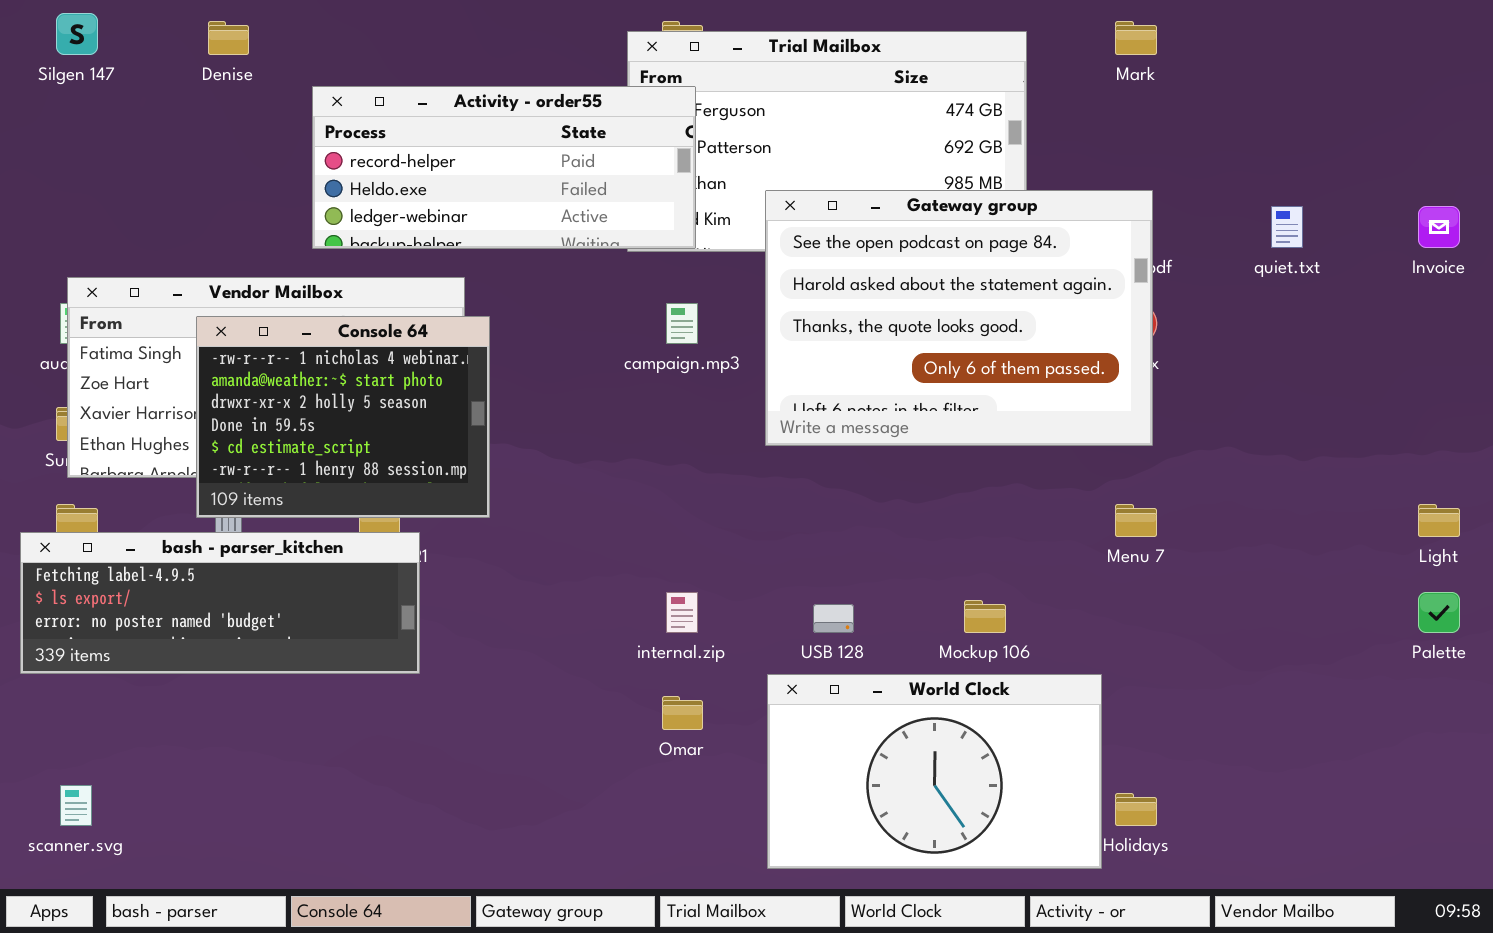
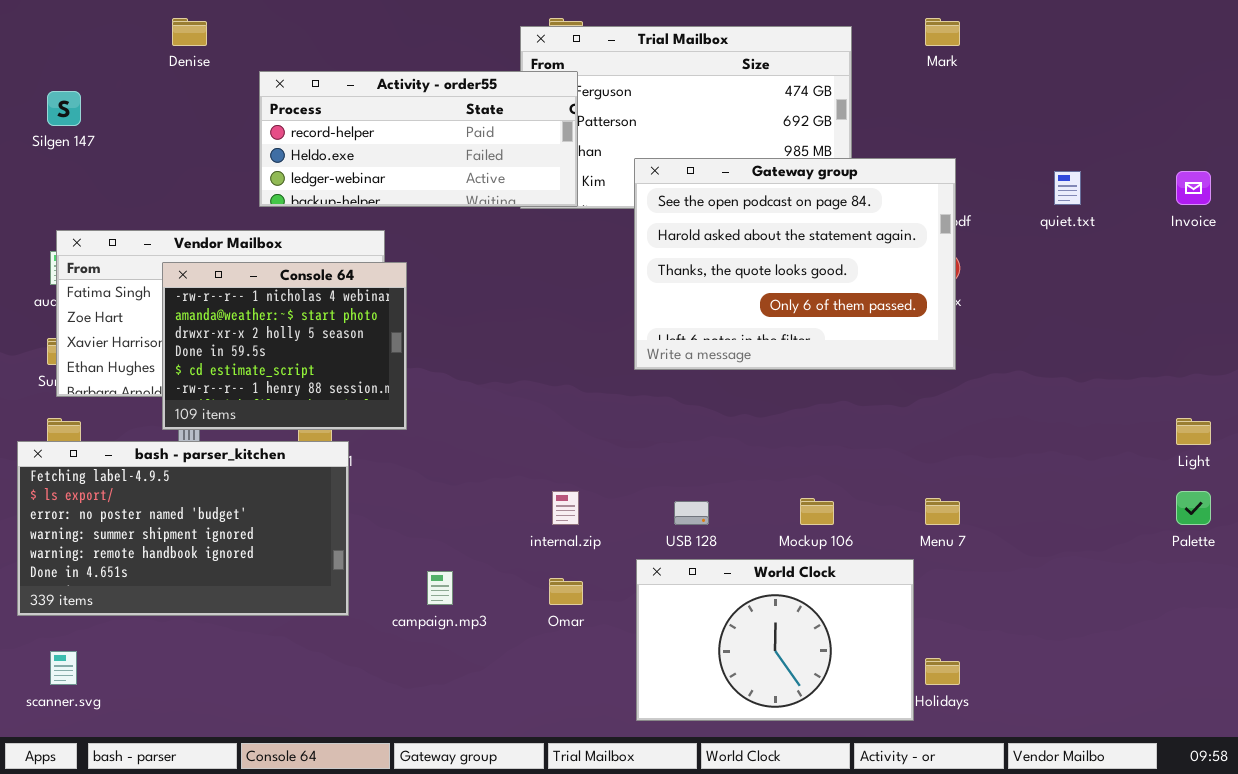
Silgen 147: [56,13,98,55] -> [47,91,81,126], moved
campaign.mp3: [666,303,698,344] -> [427,571,453,605], moved
Menu 7: [1115,504,1157,537] -> [925,498,960,525], moved
bash - parser_kitchen: [20,532,420,674] -> [17,441,349,616], resized

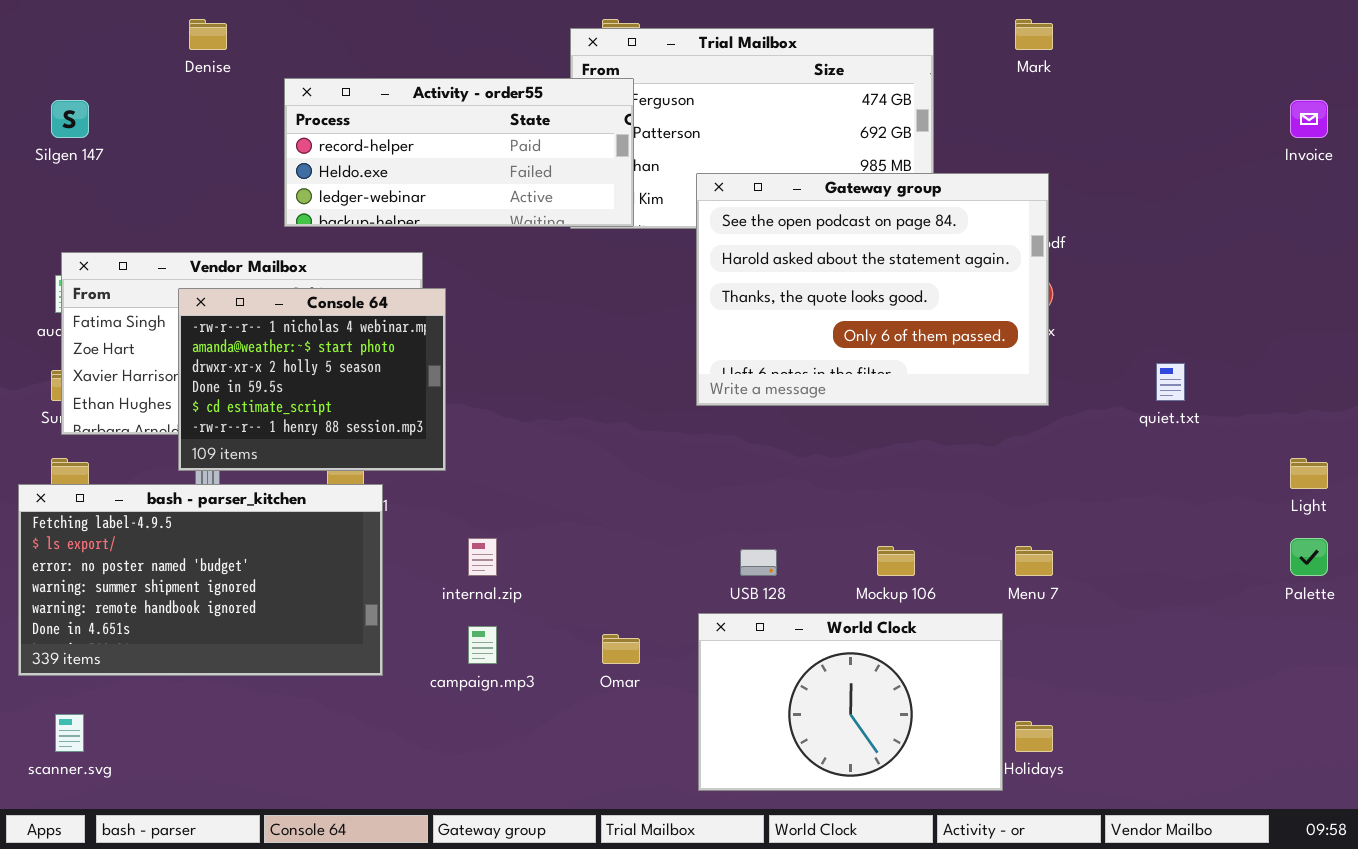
quiet.txt: [1054,171,1081,205] -> [1156,363,1185,401], moved
Invoice: [1176,171,1211,205] -> [1290,100,1328,138], moved
internal.zip: [552,491,579,525] -> [468,538,497,576], moved

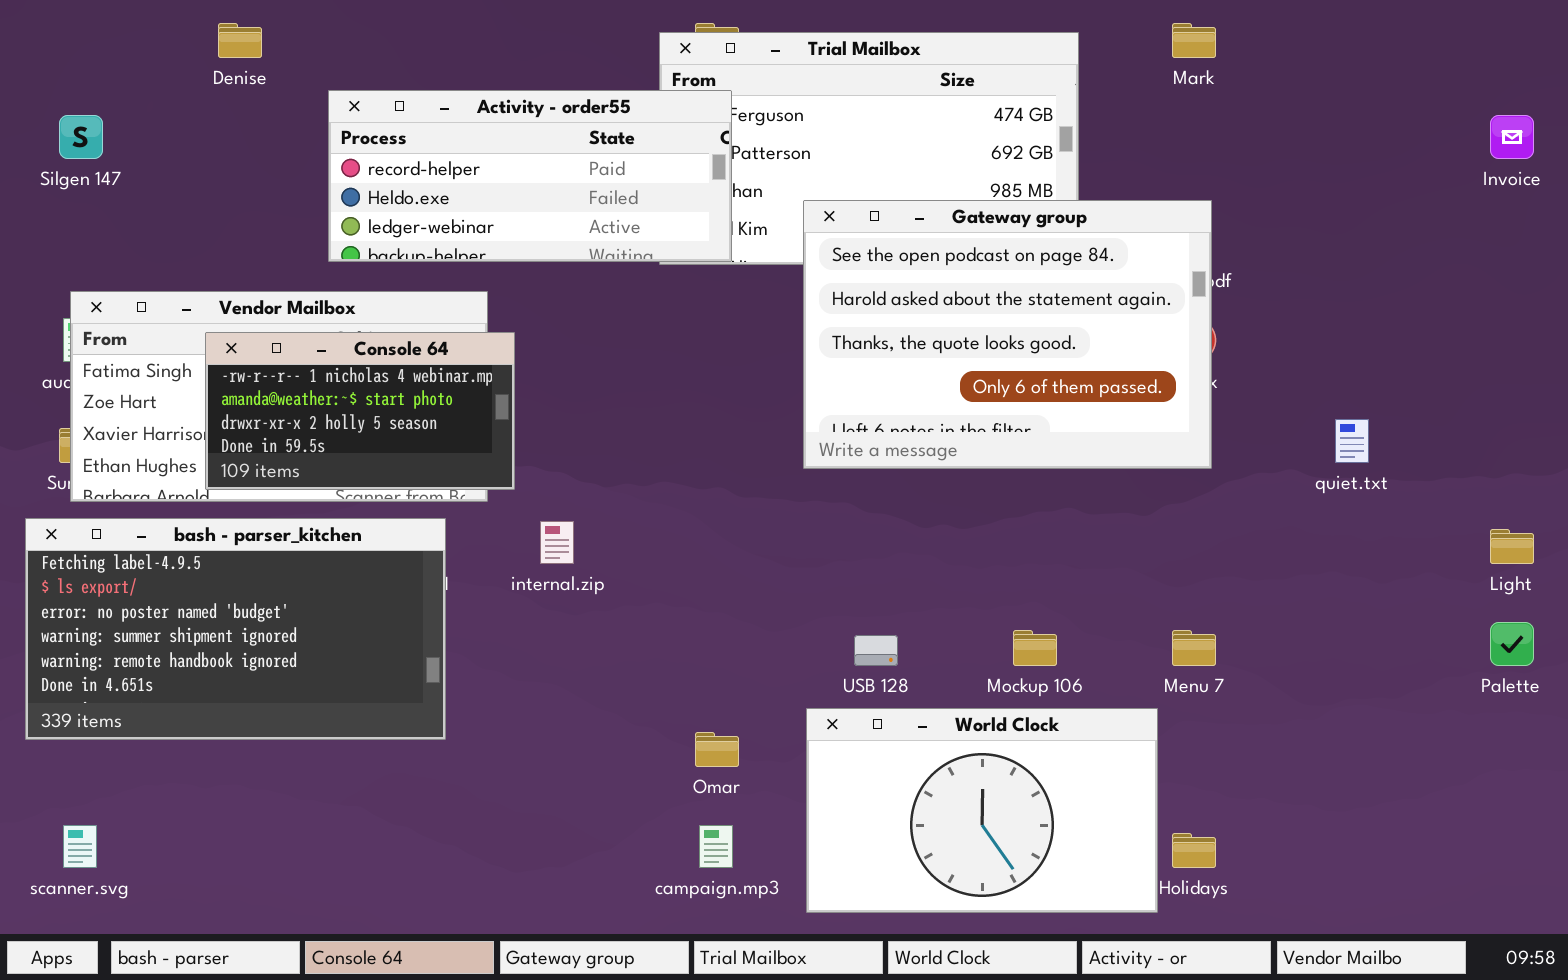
Console 64: [178,288,446,471] -> [205,332,515,490], resized
bash - parser_kitchen: [18,484,383,676] -> [25,518,446,740], moved
internal.zip: [468,538,497,576] -> [540,521,574,564], moved
campaign.mp3: [468,626,497,664] -> [699,825,733,868], moved

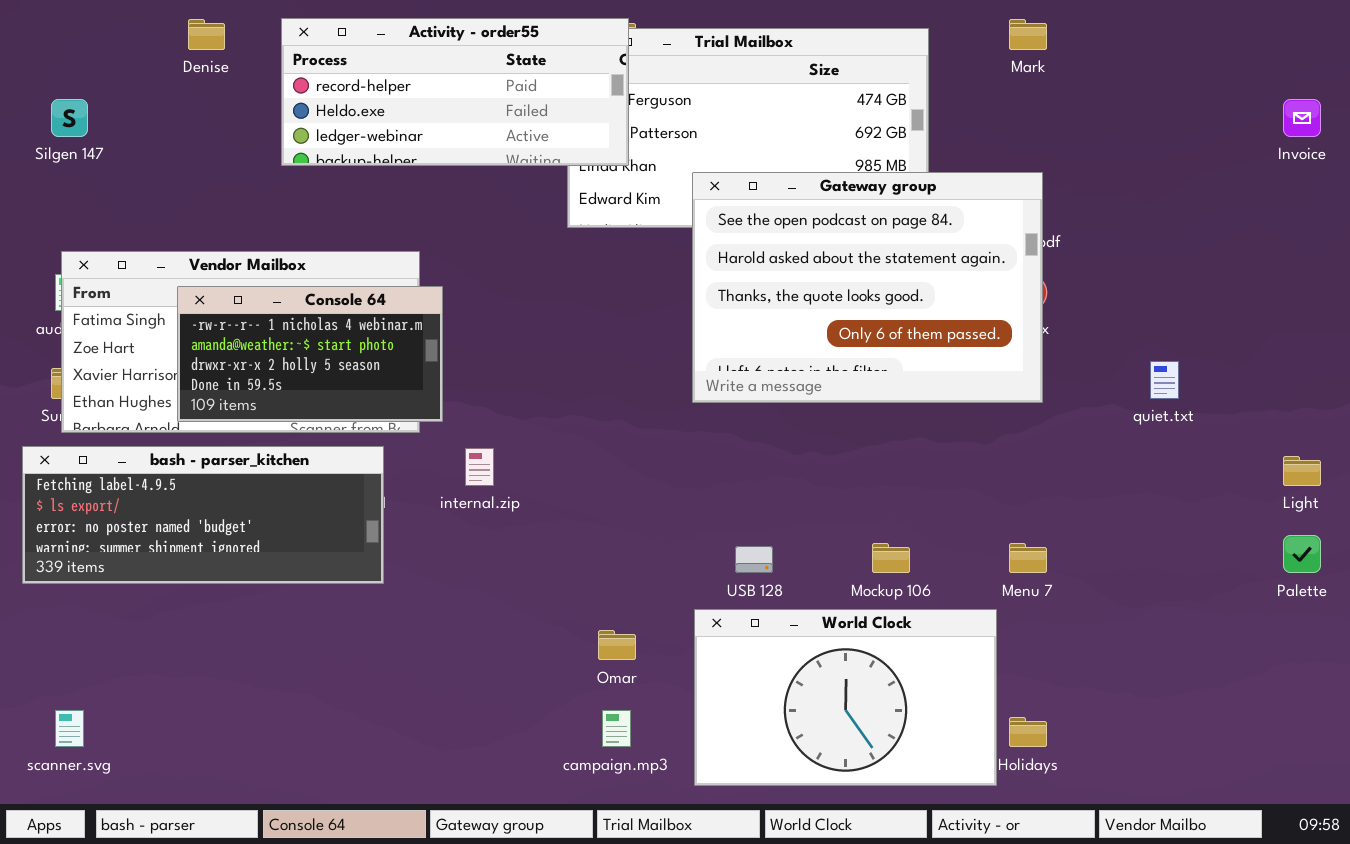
Activity - order55: [328,90,732,262] -> [281,18,629,166], moved
bash - parser_kitchen: [25,518,446,740] -> [22,446,384,584], resized

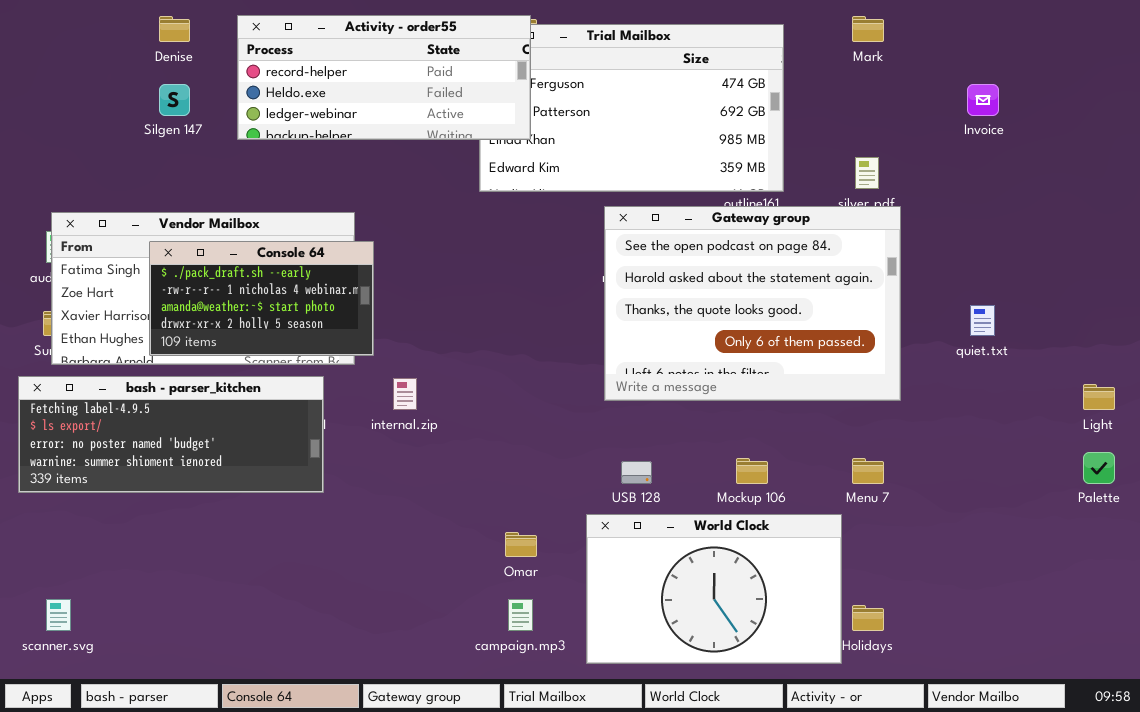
Silgen 147: [51,99,88,137] -> [159,84,190,116], moved
Invoice: [1283,99,1321,137] -> [967,84,999,116], moved
Gateway group: [692,172,1043,403] -> [604,206,901,401], moved
Console 64: [177,286,443,422] -> [149,241,374,356], scrolled up 1 row

